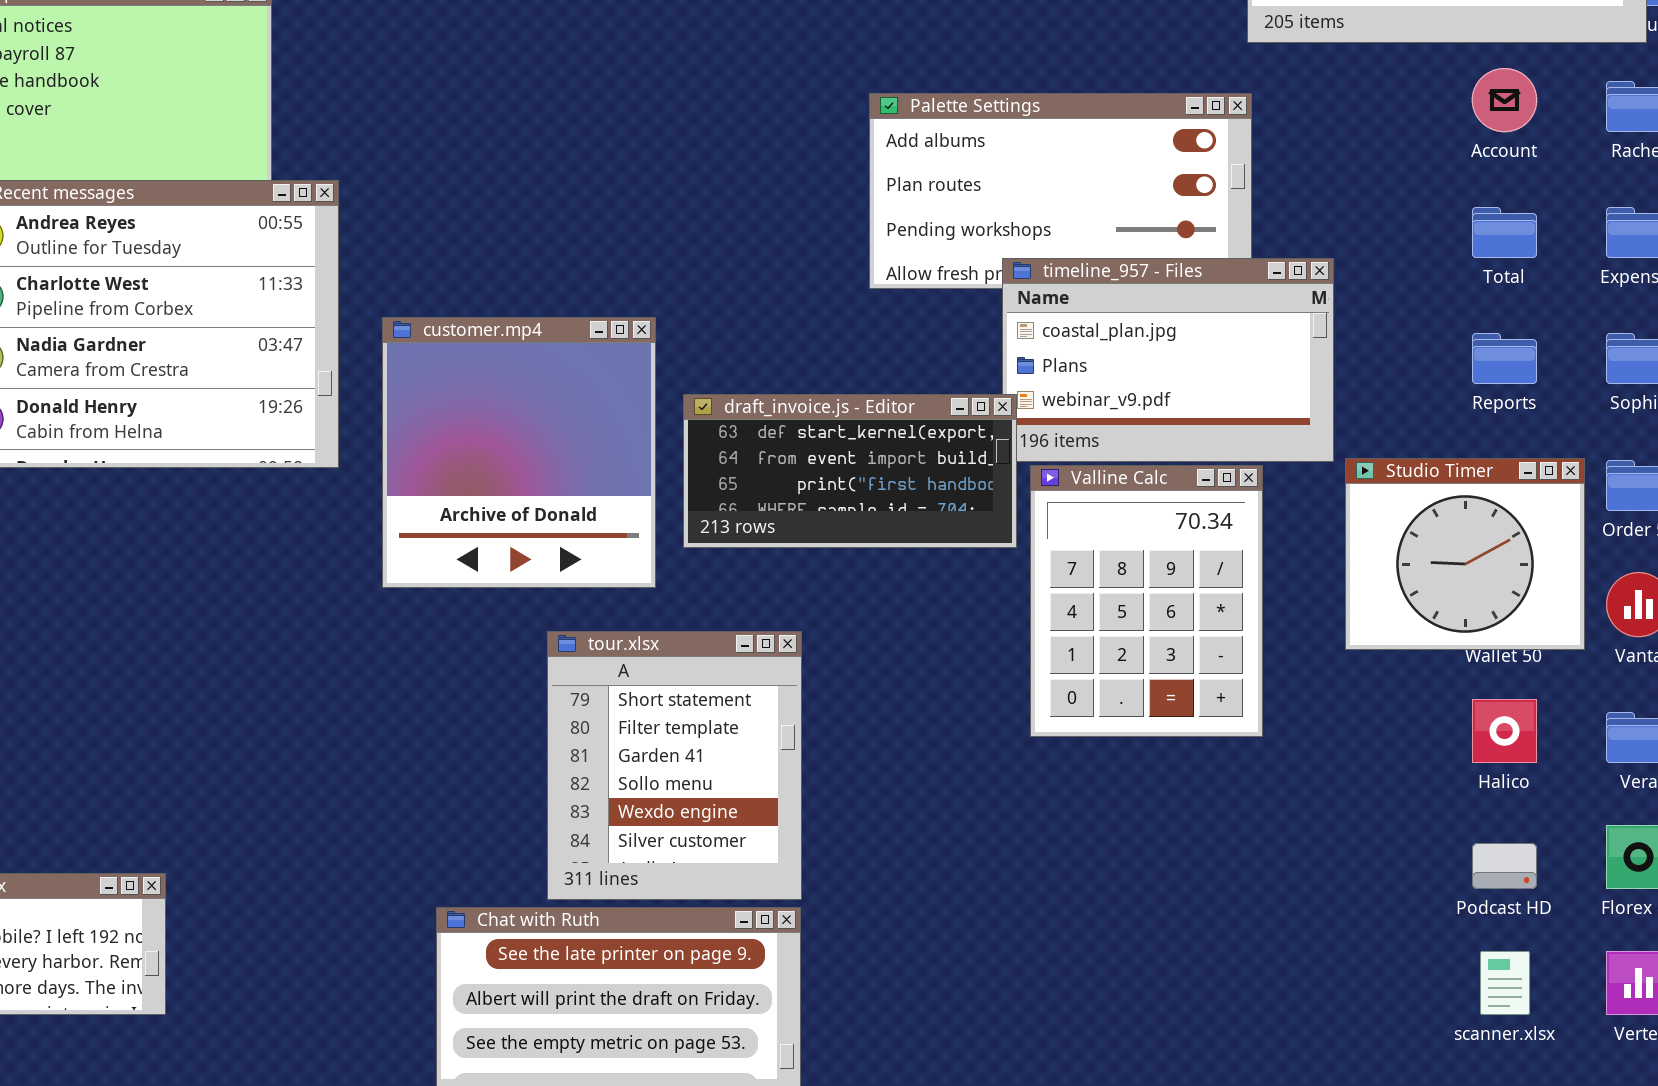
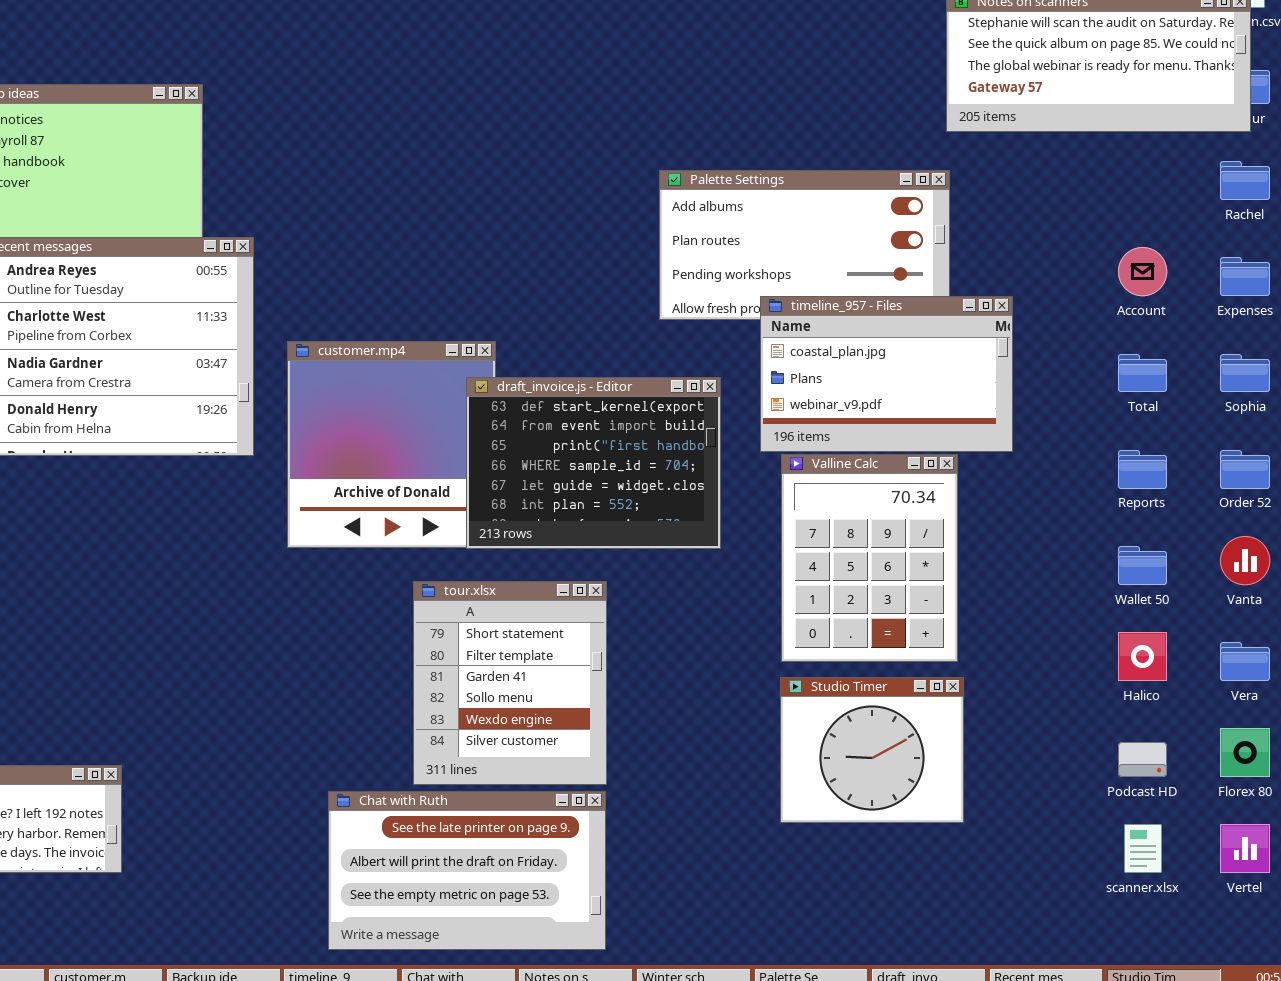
Account: [1472,68,1537,132] -> [1118,247,1167,296], moved
Total: [1472,207,1537,258] -> [1118,354,1167,392], moved
Reports: [1472,333,1537,384] -> [1118,450,1167,489], moved
draft_invoice.js - Editor: [683,394,1017,548] -> [466,377,721,549], moved, resized
Studio Timer: [1345,458,1585,650] -> [780,677,964,823], moved

